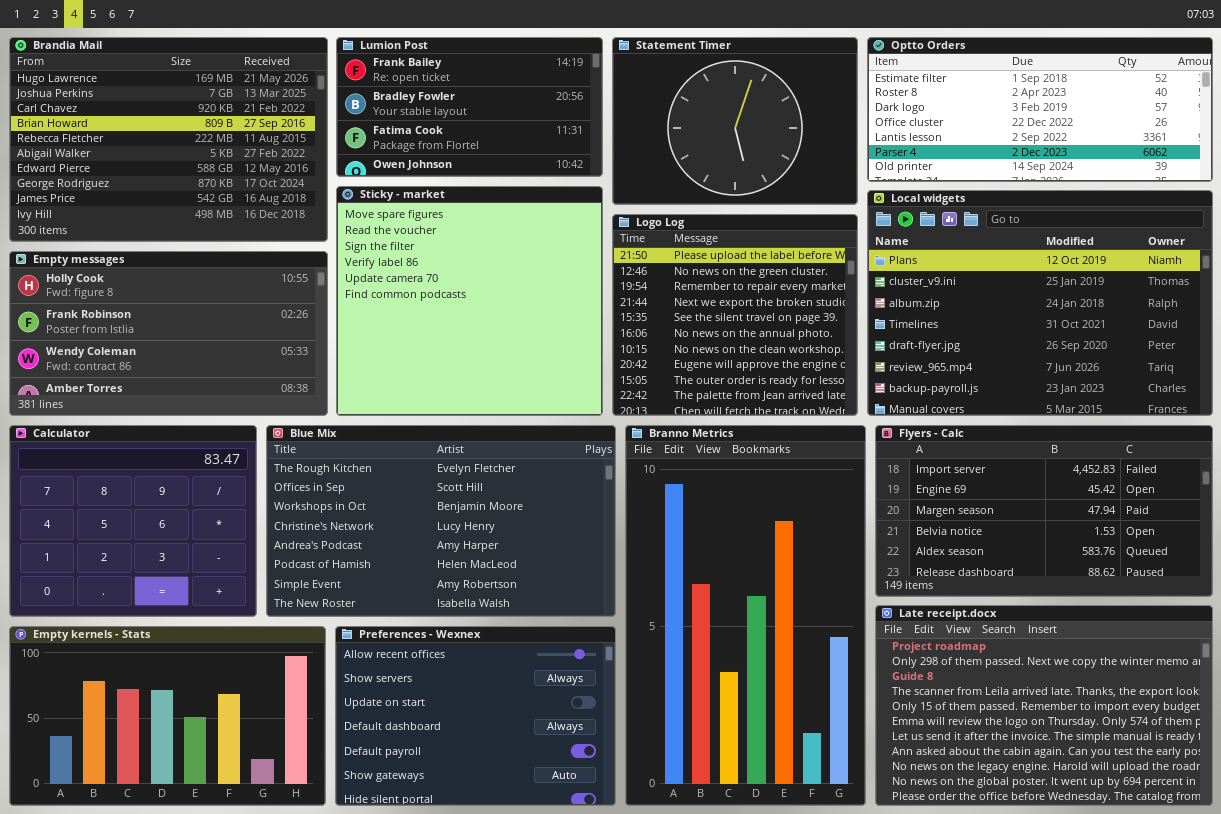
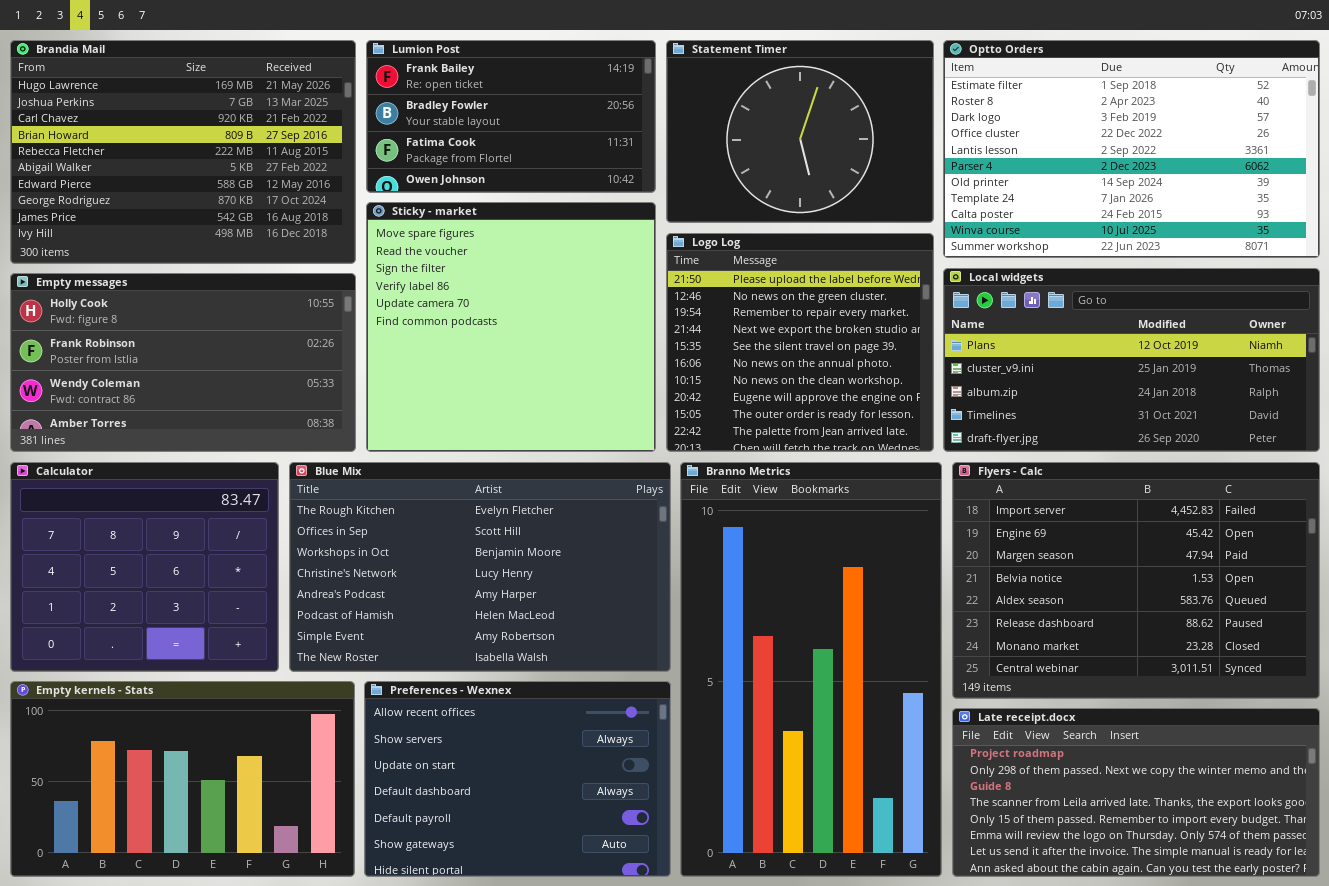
Optto Orders: [867,37,1213,182] -> [943,40,1320,258], resized
Local widgets: [867,190,1213,416] -> [943,268,1320,452], resized
Flyers - Calc: [875,425,1213,597] -> [952,462,1320,699], resized
Late receipt.docx: [875,605,1213,806] -> [952,708,1320,877], resized

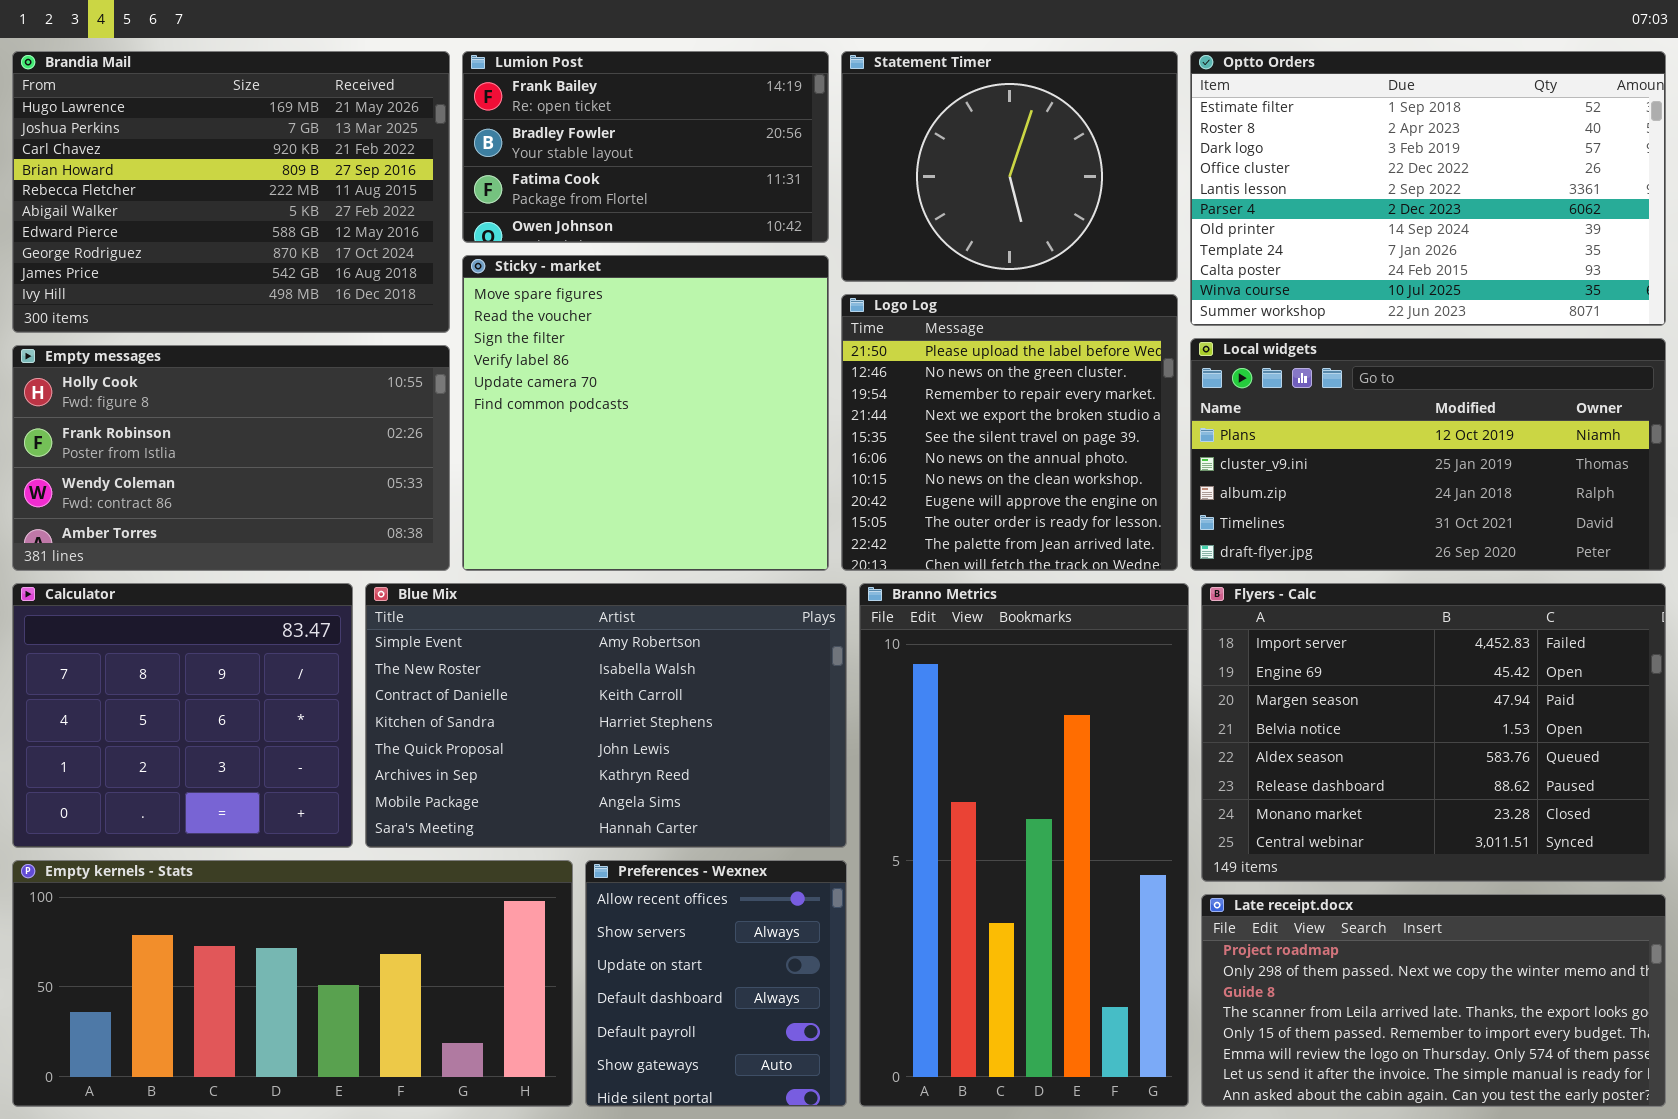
Blue Mix: [289,462,671,672] -> [365,583,847,848], scrolled down 6 rows
Empty kernels - Stats: [10,681,355,877] -> [12,860,573,1107], resized
Preferences - Wexnex: [364,681,671,877] -> [585,860,847,1107], resized

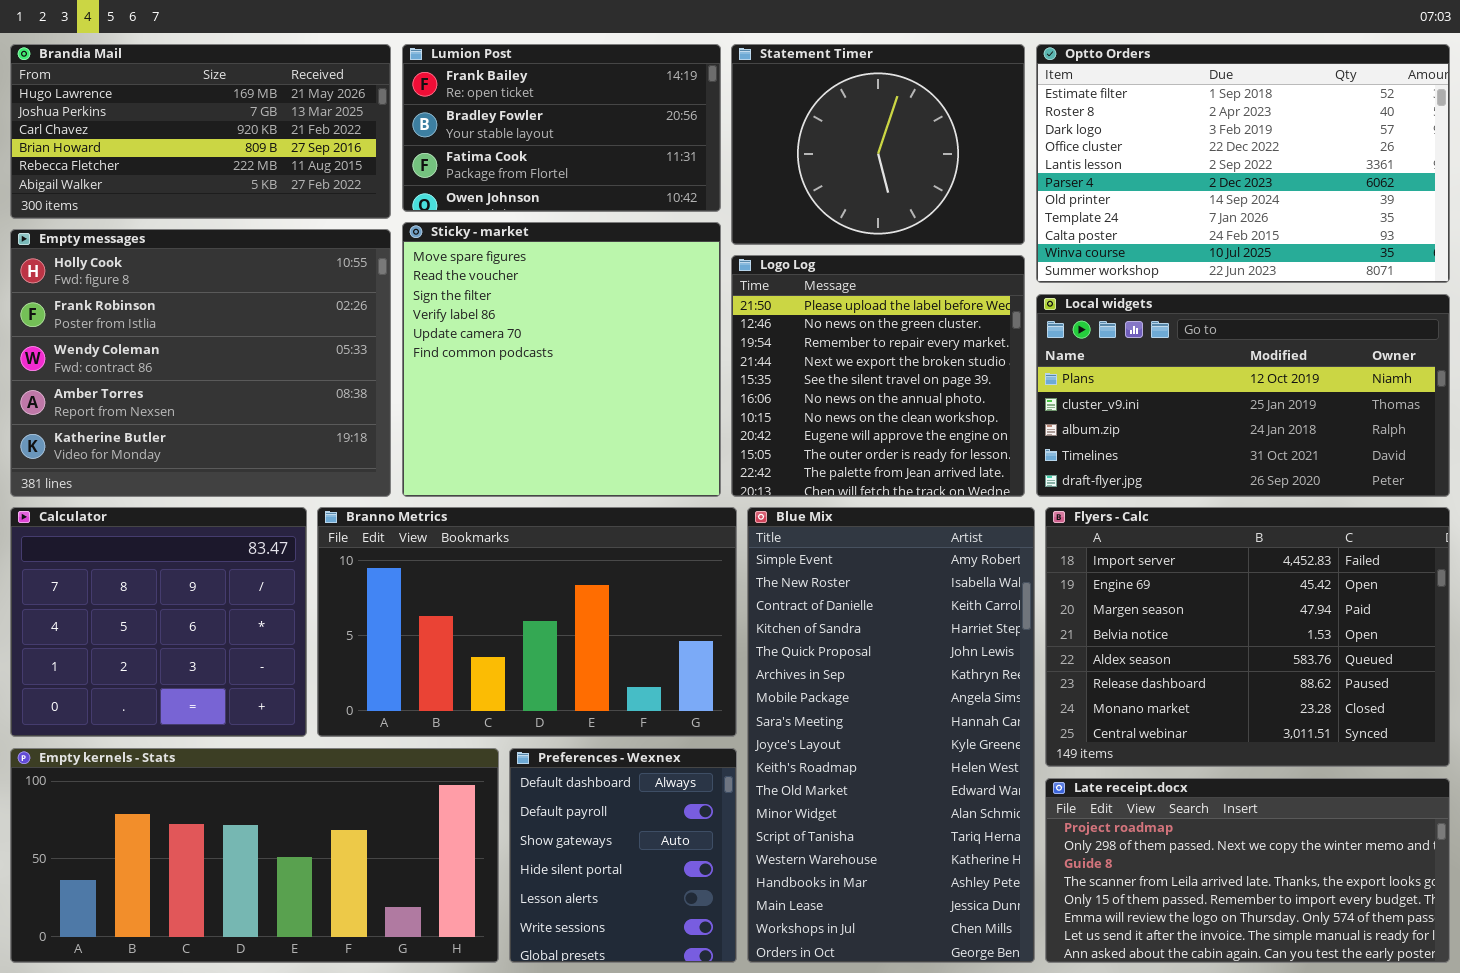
Brandia Mail: [12,51,450,333] -> [10,44,391,219], resized
Empty messages: [12,345,450,571] -> [10,229,391,497], resized
Blue Mix: [365,583,847,848] -> [747,507,1035,963], moved, resized
Branno Metrics: [859,583,1189,1107] -> [317,507,737,737], moved, resized
Preferences - Wexnex: [585,860,847,1107] -> [509,748,737,963], scrolled down 3 rows

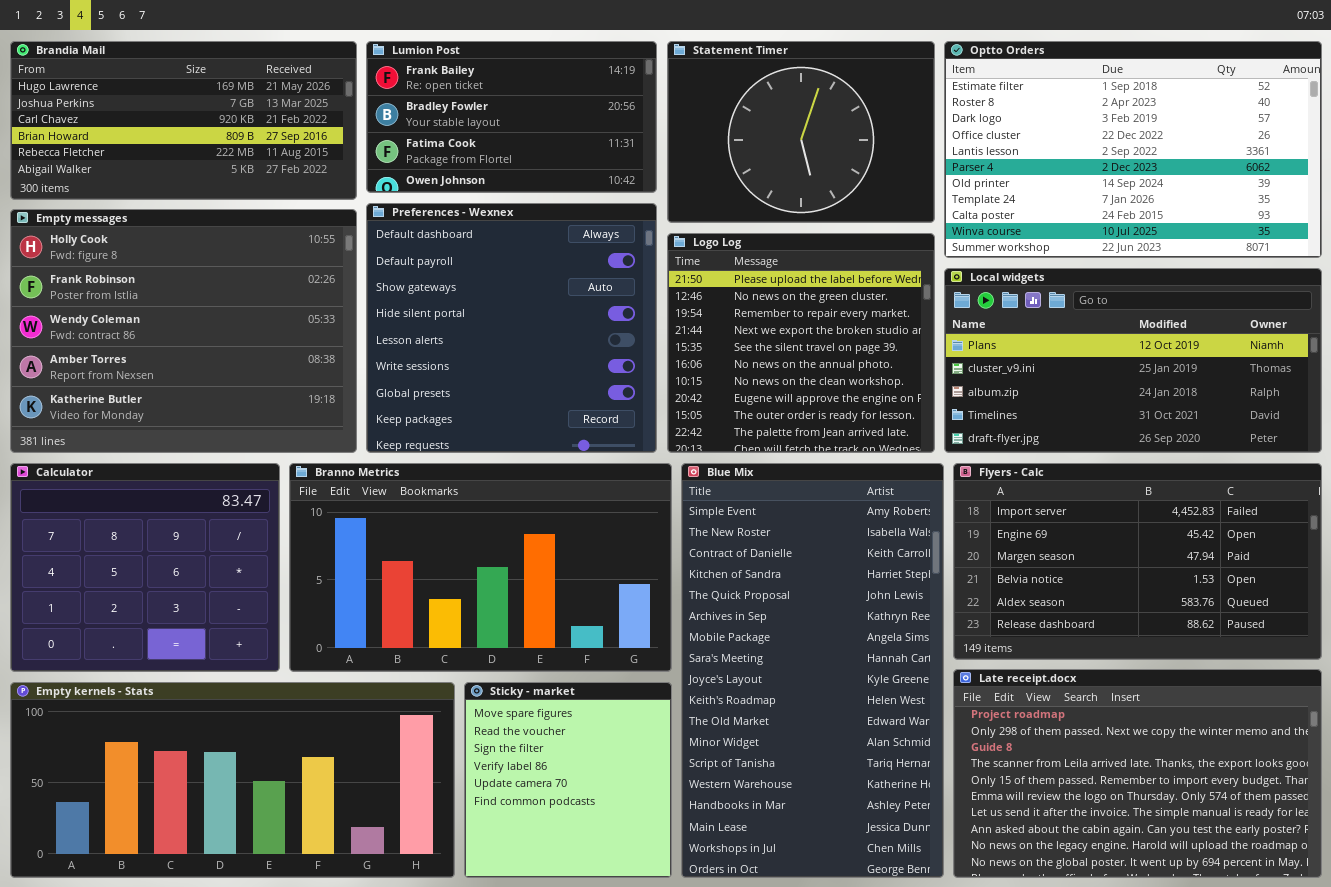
Sticky - market: [402,222,721,497] -> [464,682,672,878], moved, resized
Flyers - Calc: [1045,507,1450,767] -> [953,463,1322,660], resized
Preferences - Wexnex: [509,748,737,963] -> [366,203,657,453], moved, resized
Late receipt.docx: [1045,778,1450,963] -> [953,669,1322,878], resized

